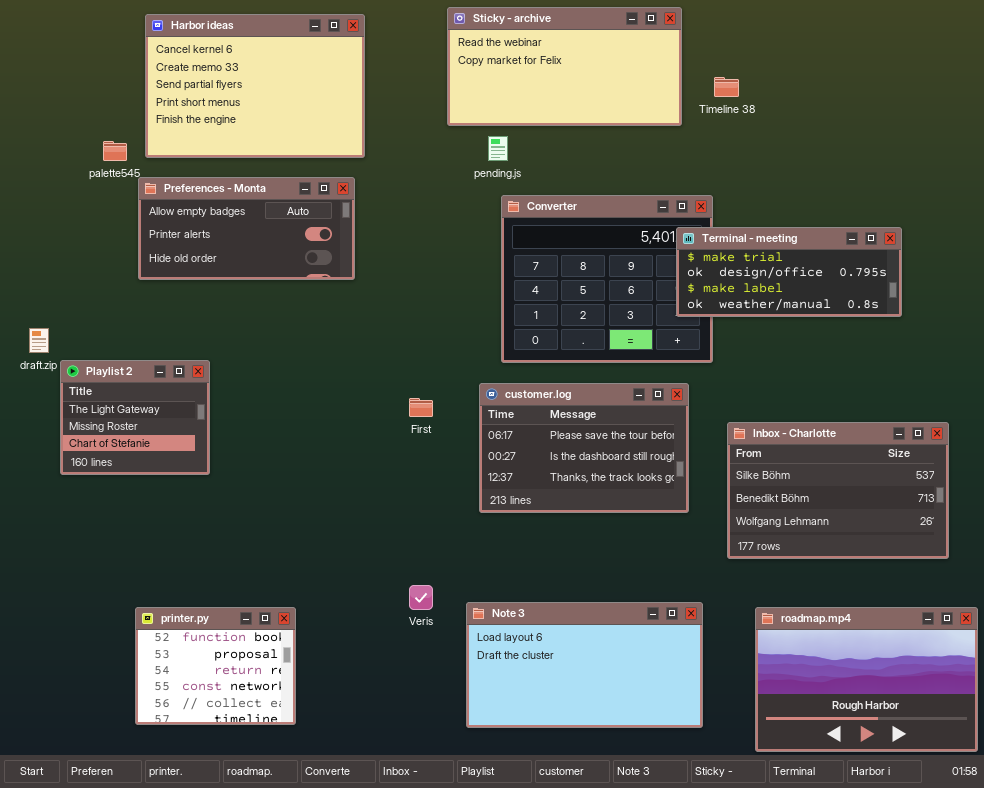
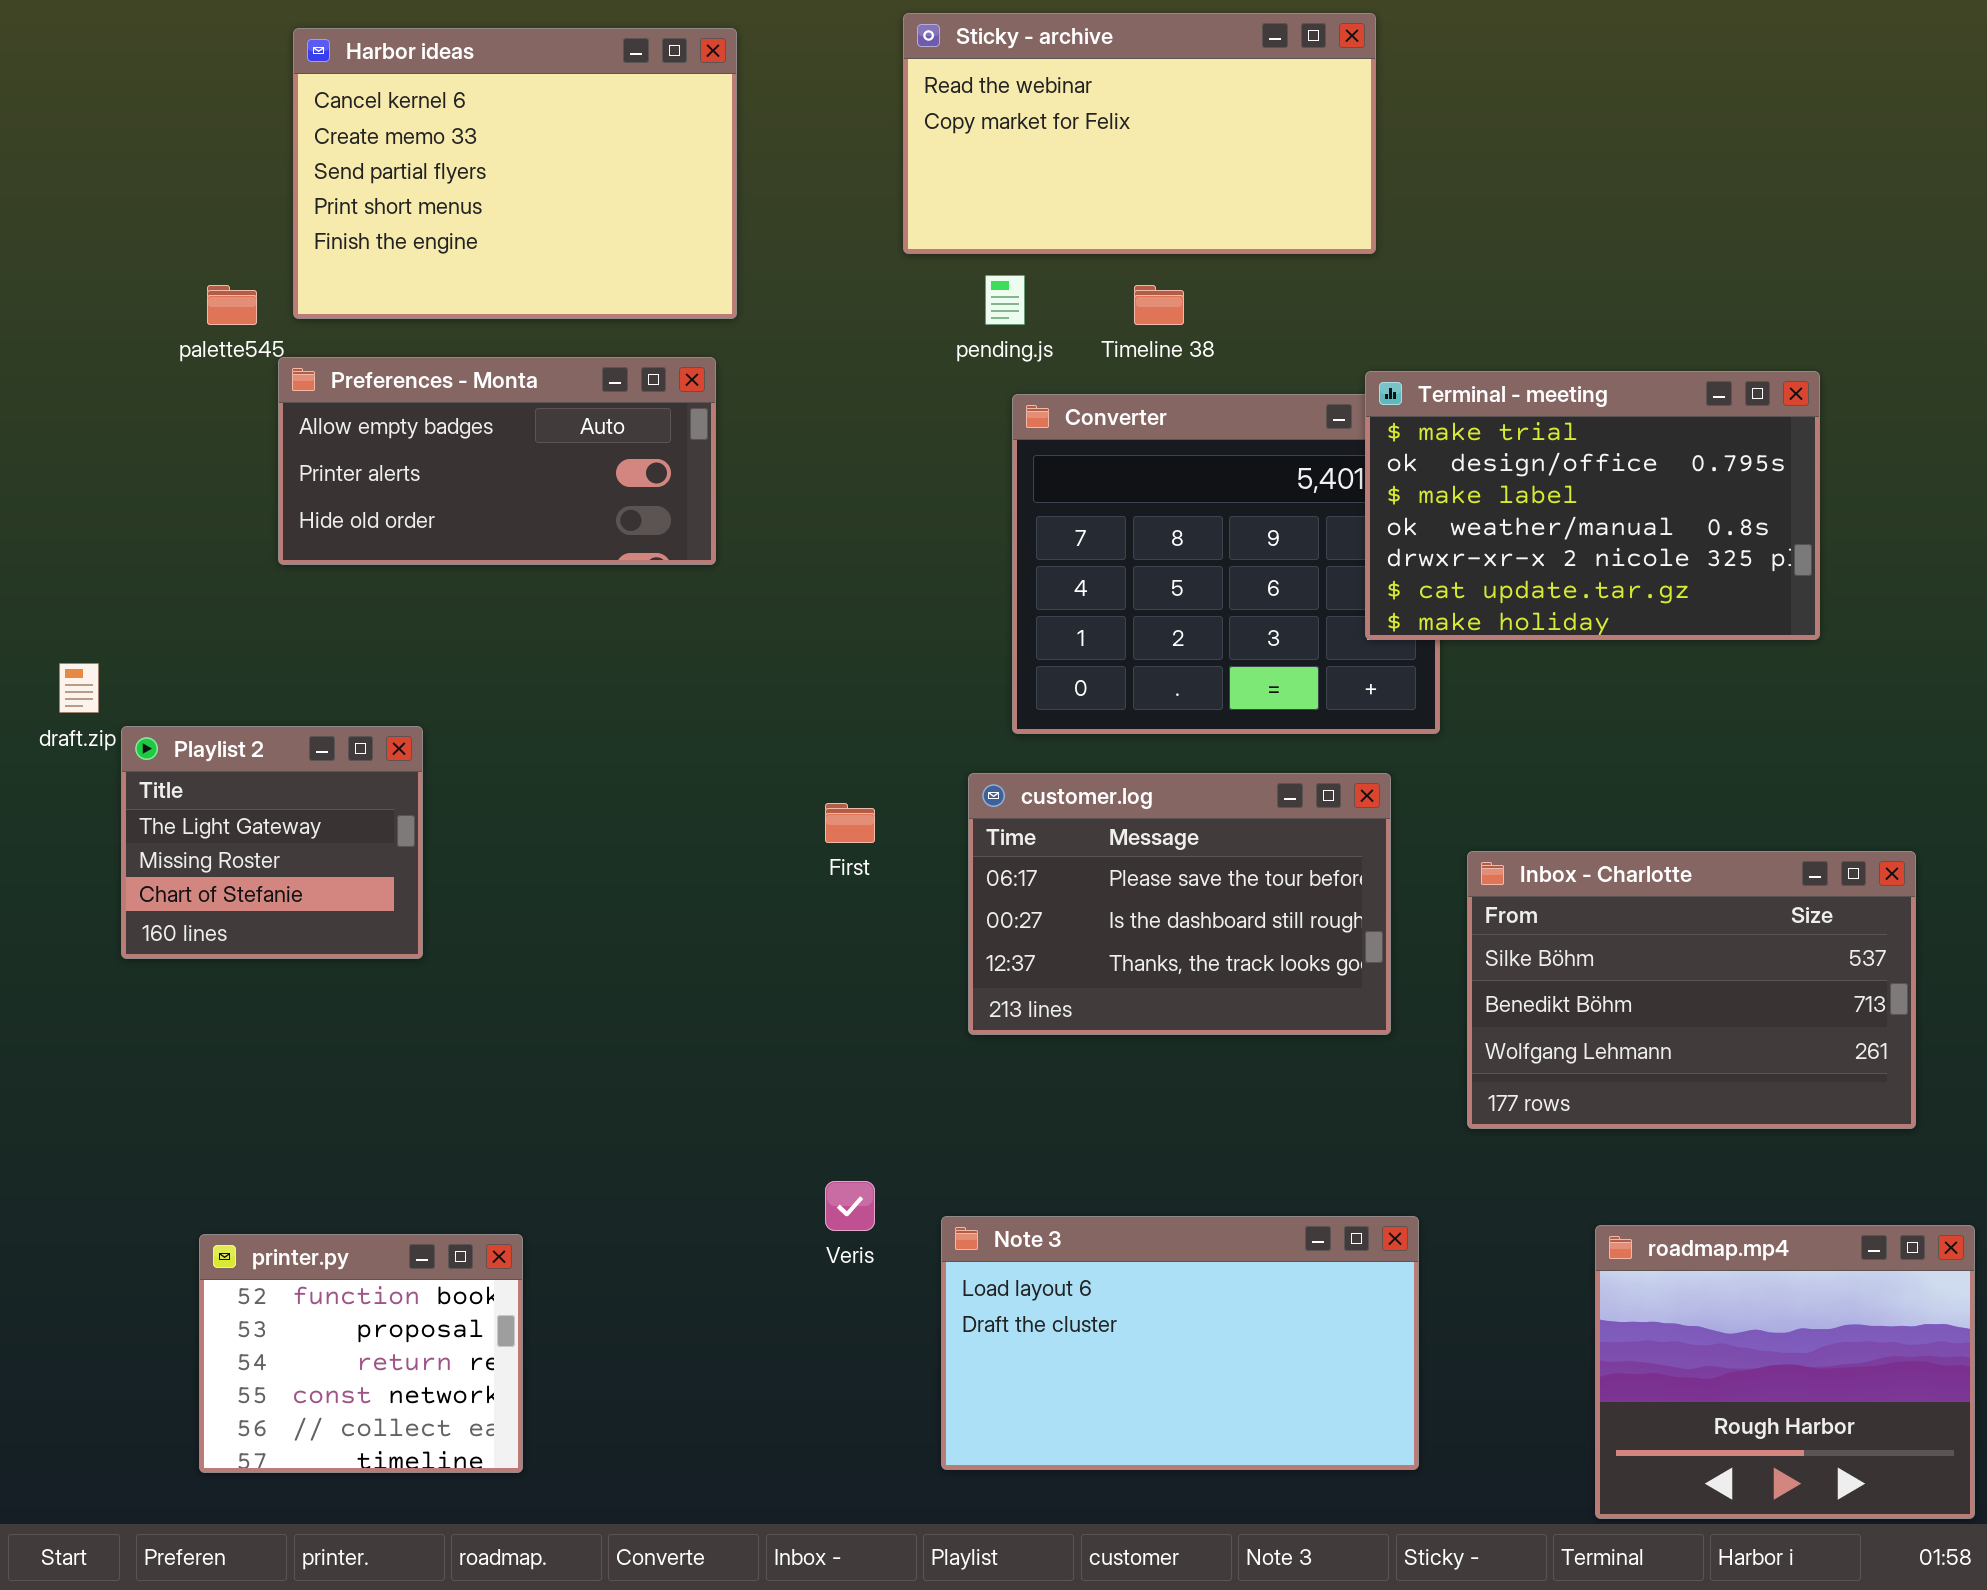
Timeline 38: [714,77,739,97] -> [1134,285,1184,325], moved
Terminal - meeting: [676,227,902,317] -> [1365,371,1820,640], resized
printer.py: [135,607,296,725] -> [199,1234,523,1473], moved
roadmap.mp4: [755,607,978,752] -> [1595,1225,1975,1519], resized

